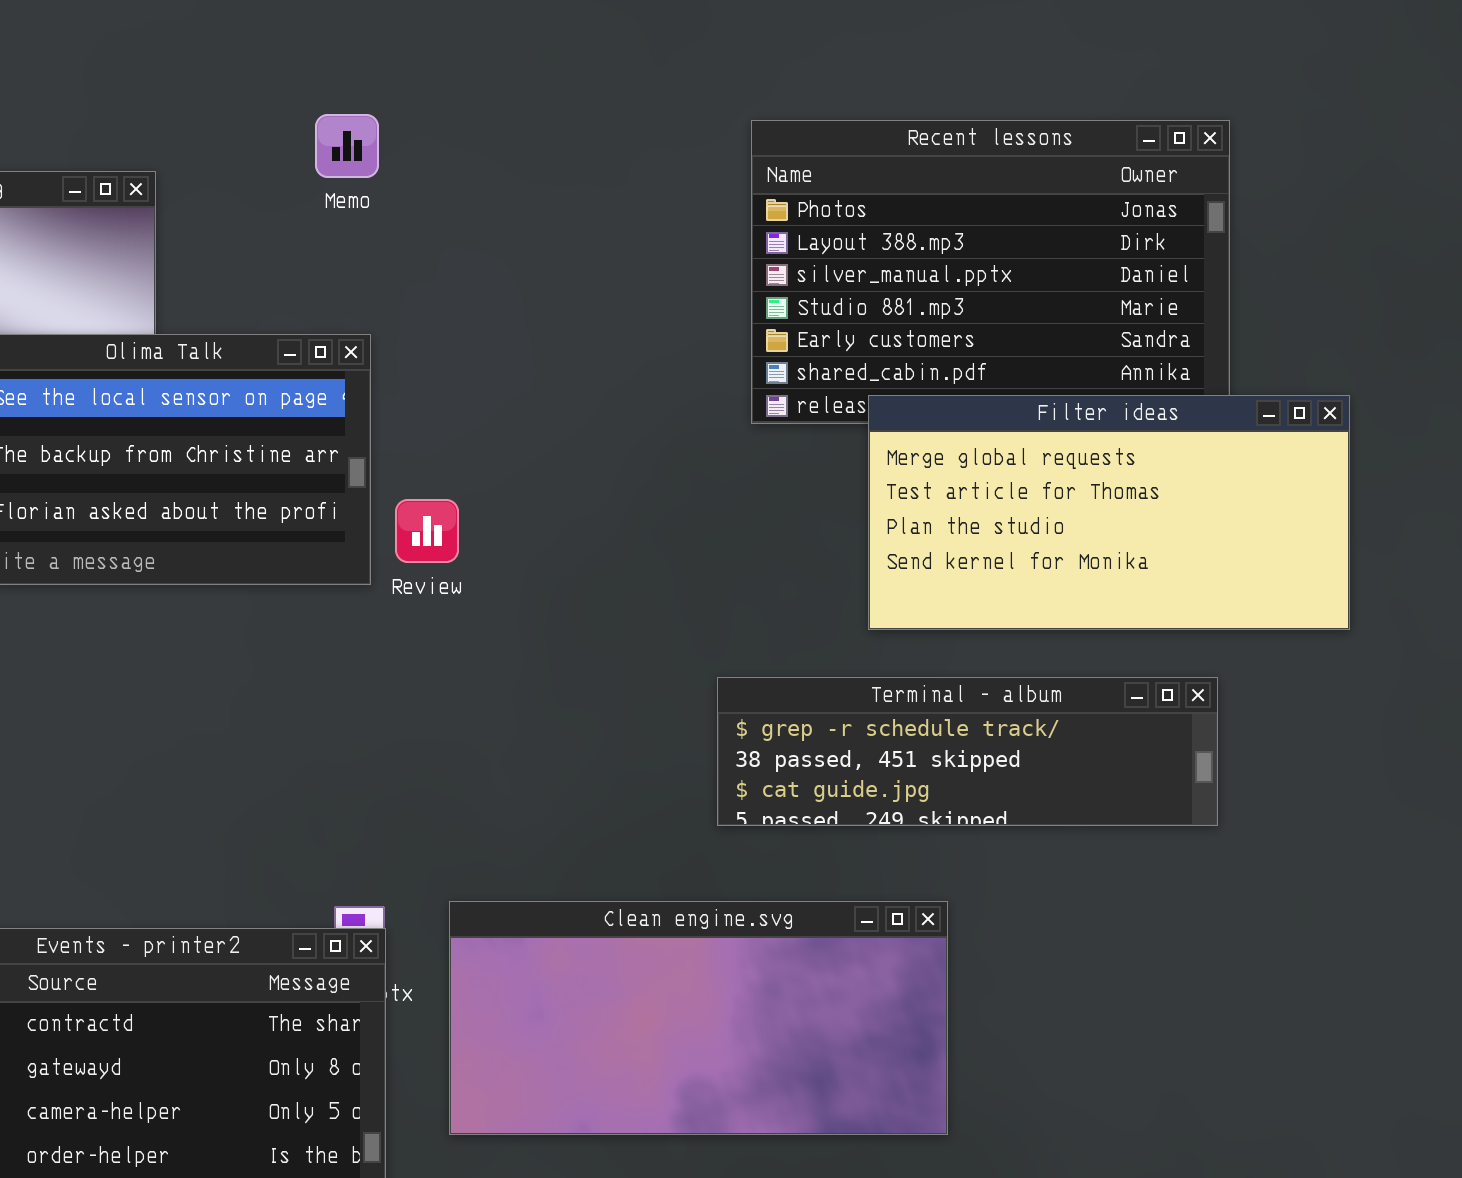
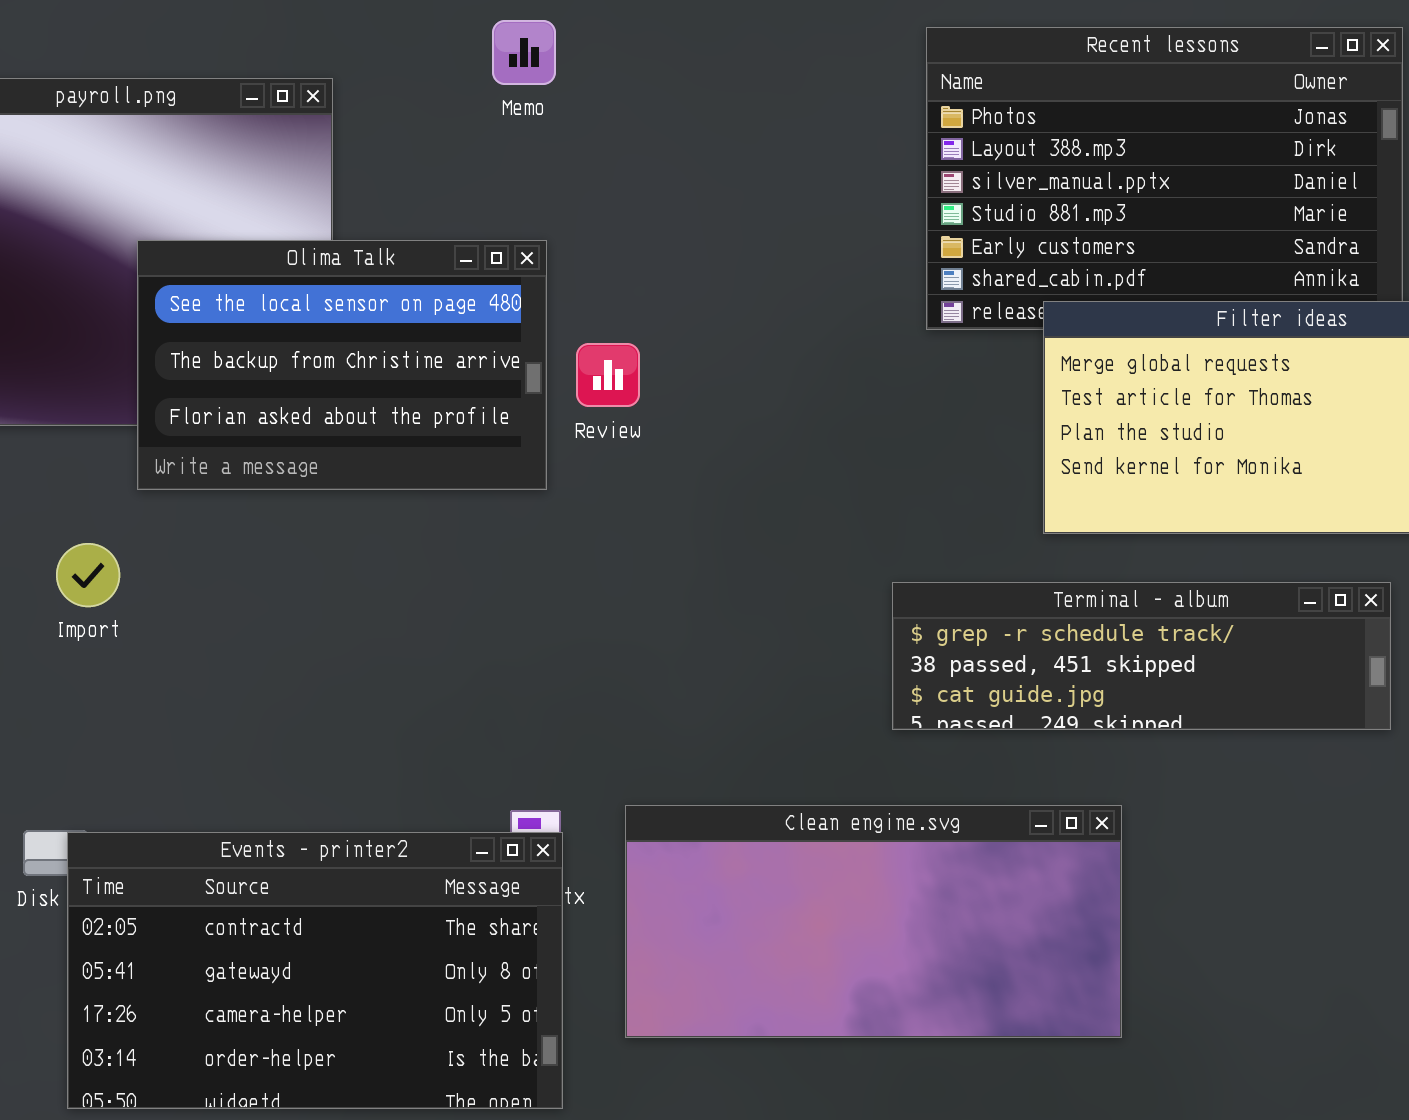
Review: [395,499,459,563] -> [576,343,640,407], moved

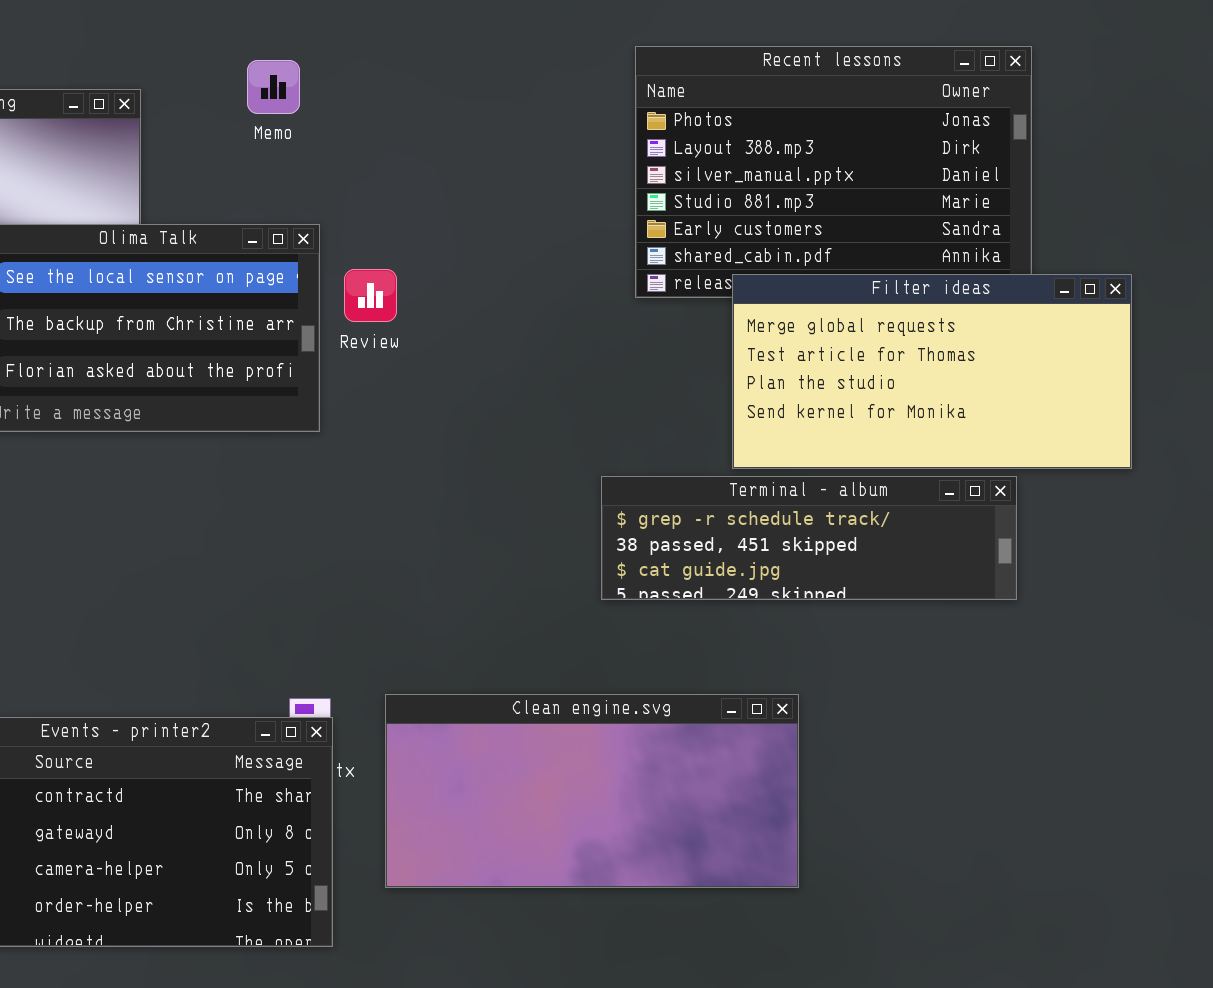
Memo: [492,20,556,85] -> [247,60,300,114], moved
Review: [576,343,640,407] -> [344,269,397,322], moved
Terminal - album: [892,582,1391,730] -> [601,476,1017,600], moved

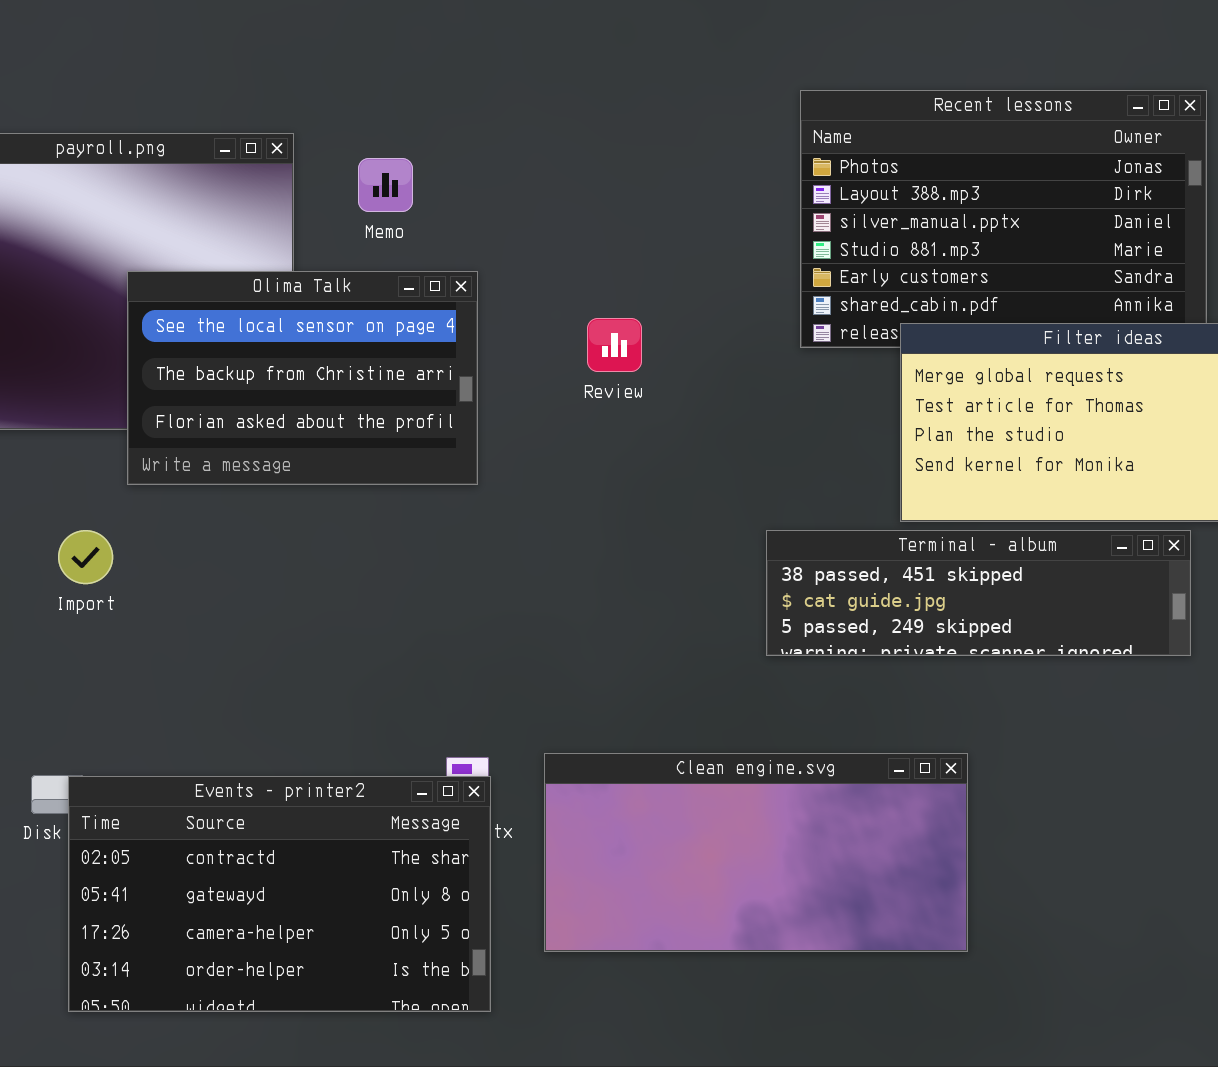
Memo: [247,60,300,114] -> [358,158,413,212], moved
Review: [344,269,397,322] -> [587,318,642,372], moved
Terminal - album: [601,476,1017,600] -> [766,530,1191,656], scrolled down 1 row

